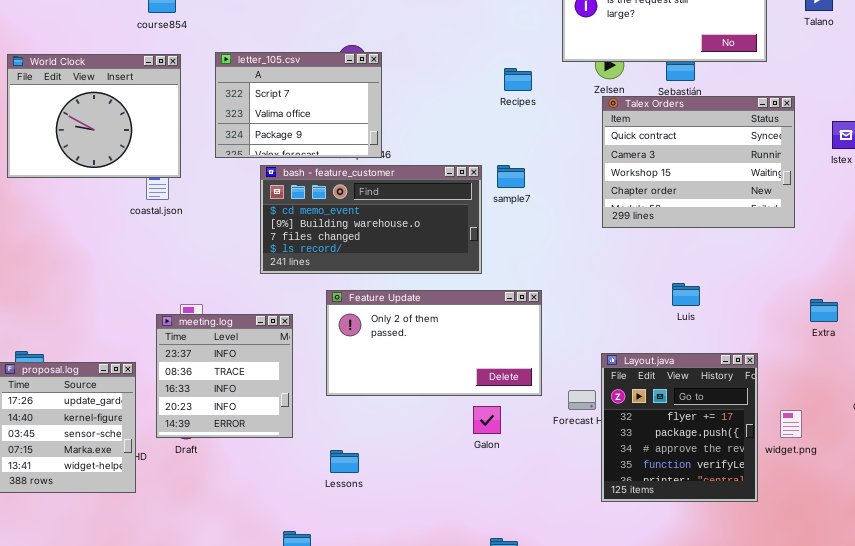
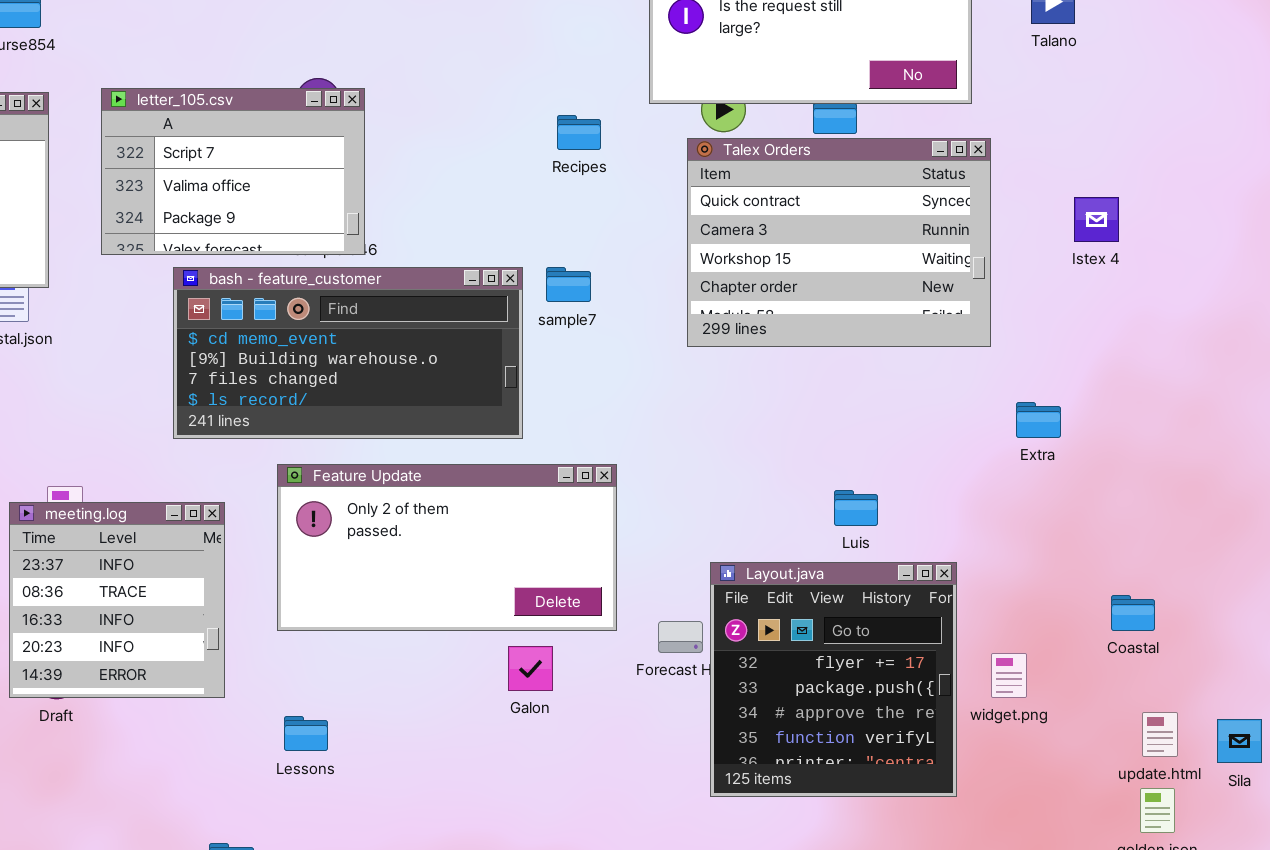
Talex Orders: [602,96,795,228] -> [687,138,991,347], moved
Luis: [672,283,700,306] -> [834,490,878,526], moved
Extra: [810,299,838,322] -> [1016,402,1061,438], moved

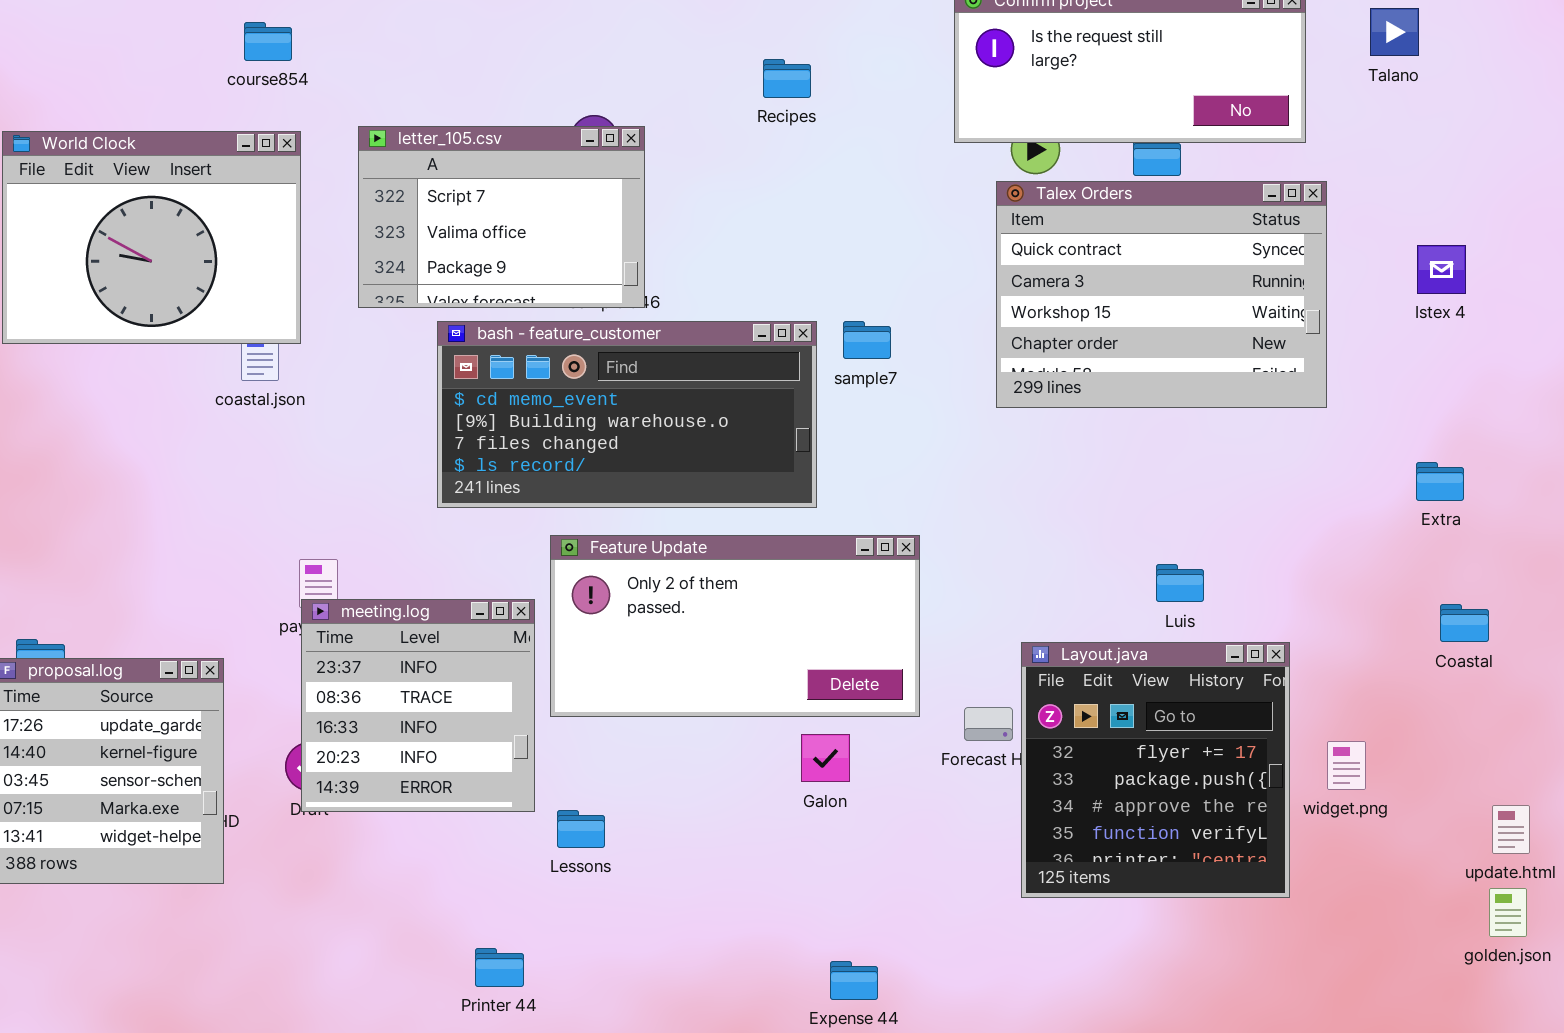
Recipes: [557,115,601,150] -> [763,59,811,98], moved
Extra: [1016,402,1061,438] -> [1416,462,1464,501], moved
meeting.log: [9,502,225,698] -> [301,599,535,812], moved
Coastal: [1111,595,1155,631] -> [1440,604,1489,642], moved

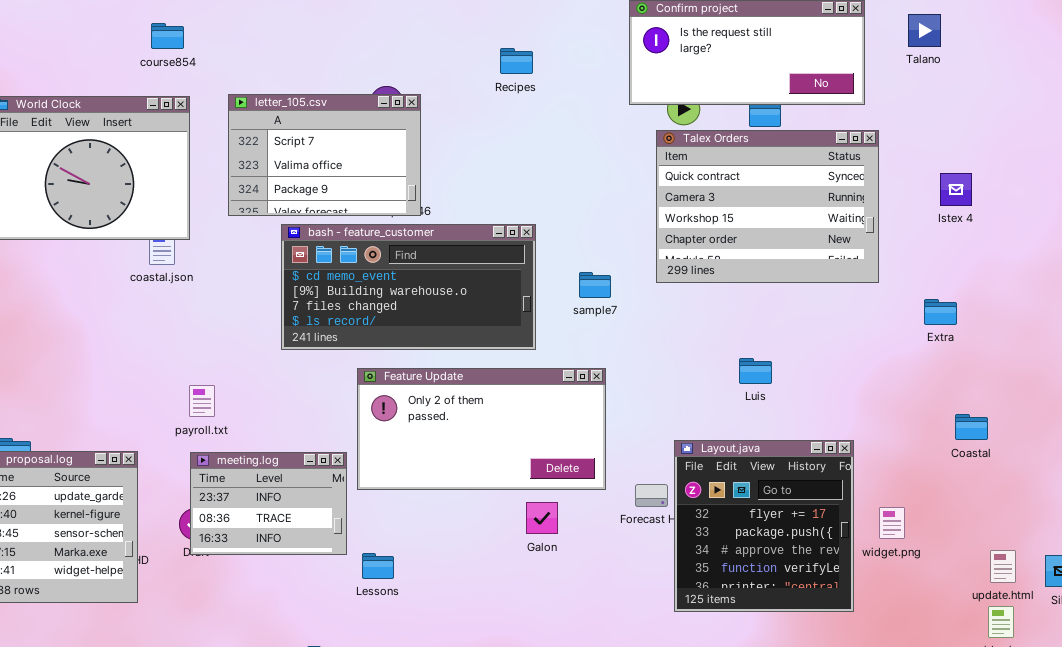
sample7: [843,321,891,359] -> [579,272,611,298], moved
Extra: [1416,462,1464,501] -> [924,299,957,325], moved
Luis: [1156,564,1204,602] -> [739,358,772,384], moved
meeting.log: [301,599,535,812] -> [190,452,347,555], resized

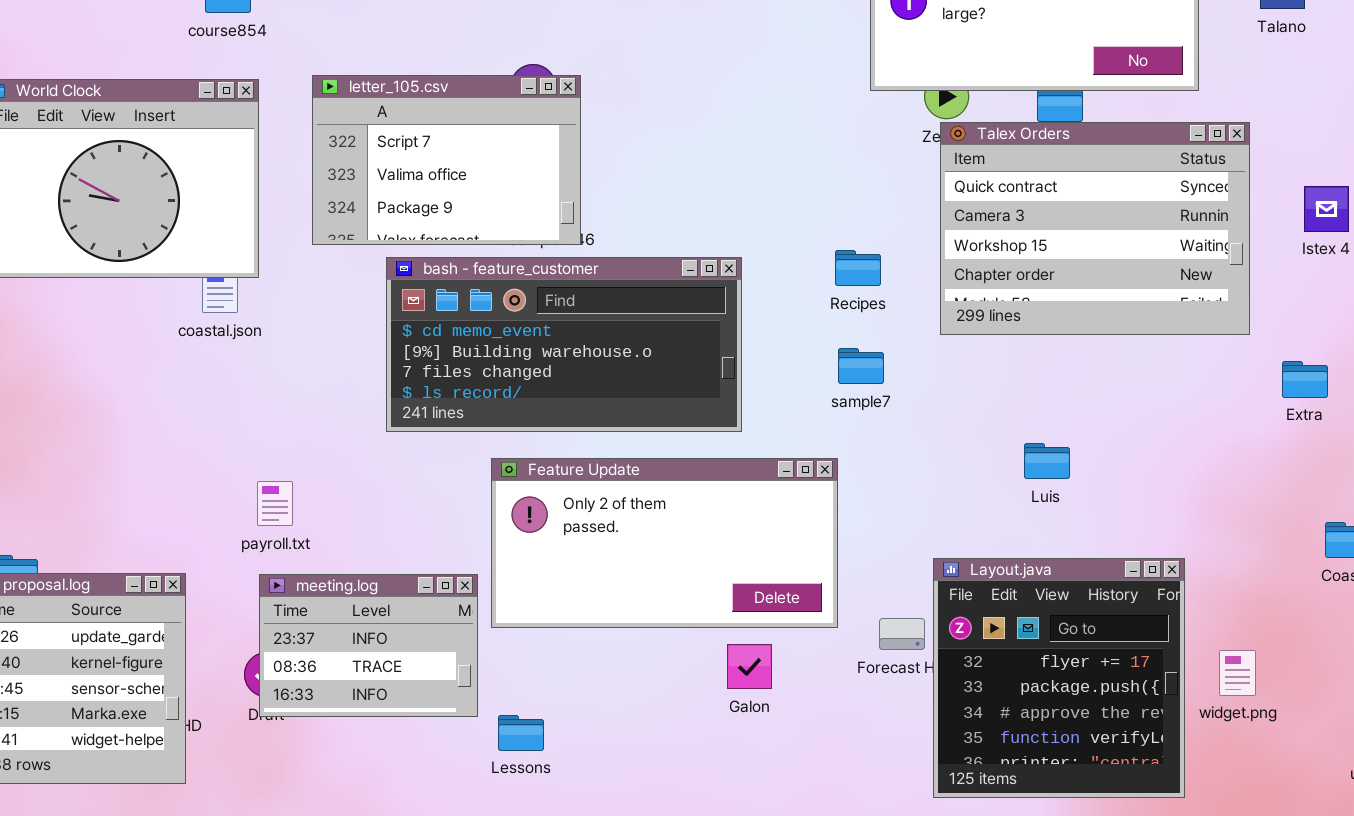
Recipes: [500,48,533,74] -> [835,250,881,286], moved
Talex Orders: [656,130,879,283] -> [940,122,1250,335], moved
sample7: [579,272,611,298] -> [838,348,884,384], moved

